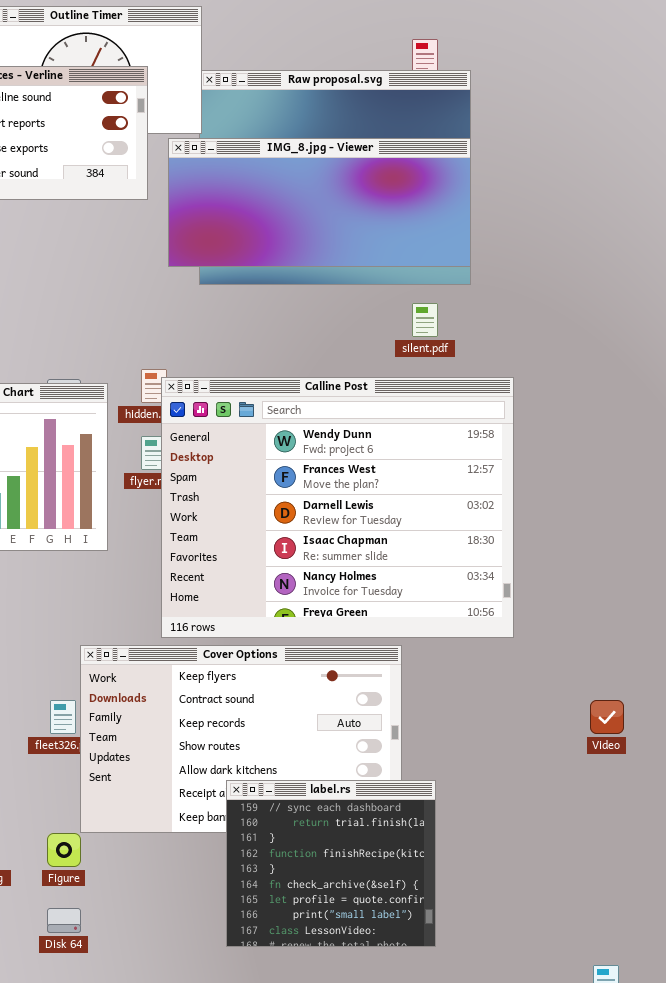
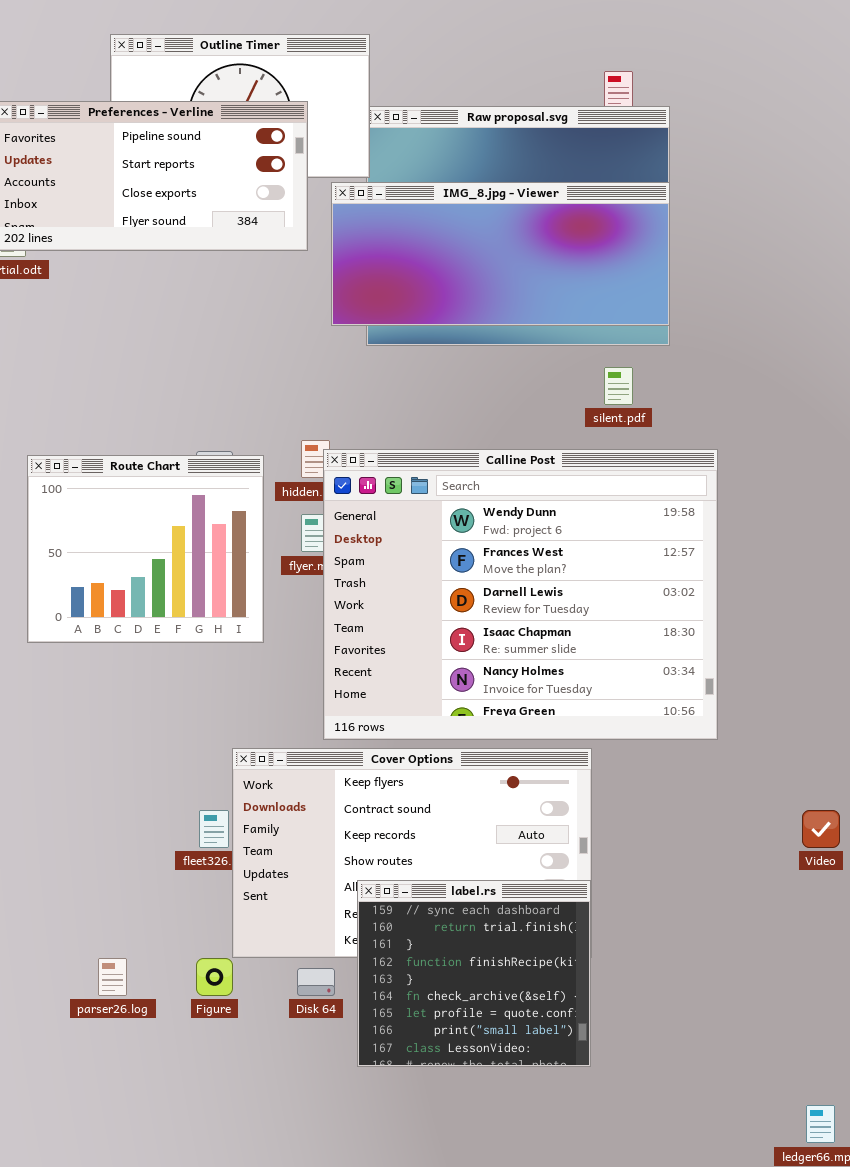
label.rs: [226,780,436,947] -> [357,880,591,1067], moved
Disk 64: [47,908,81,933] -> [297,968,335,996], moved

